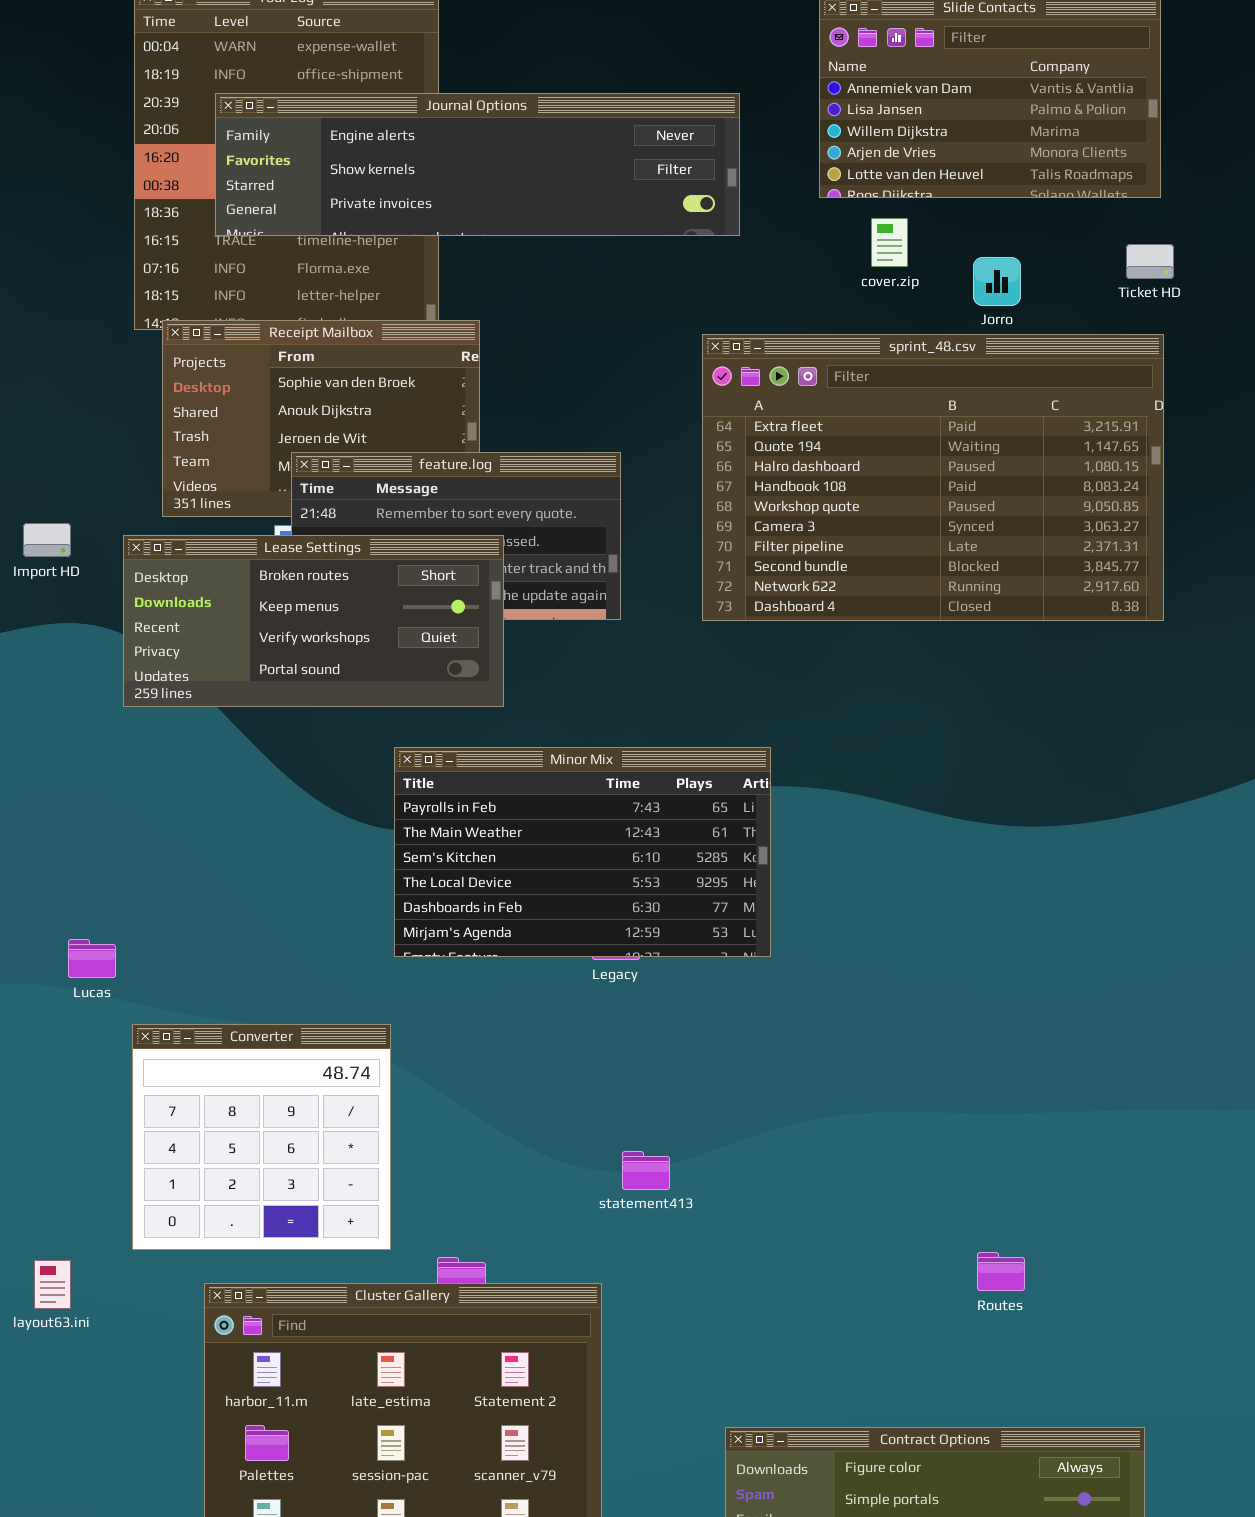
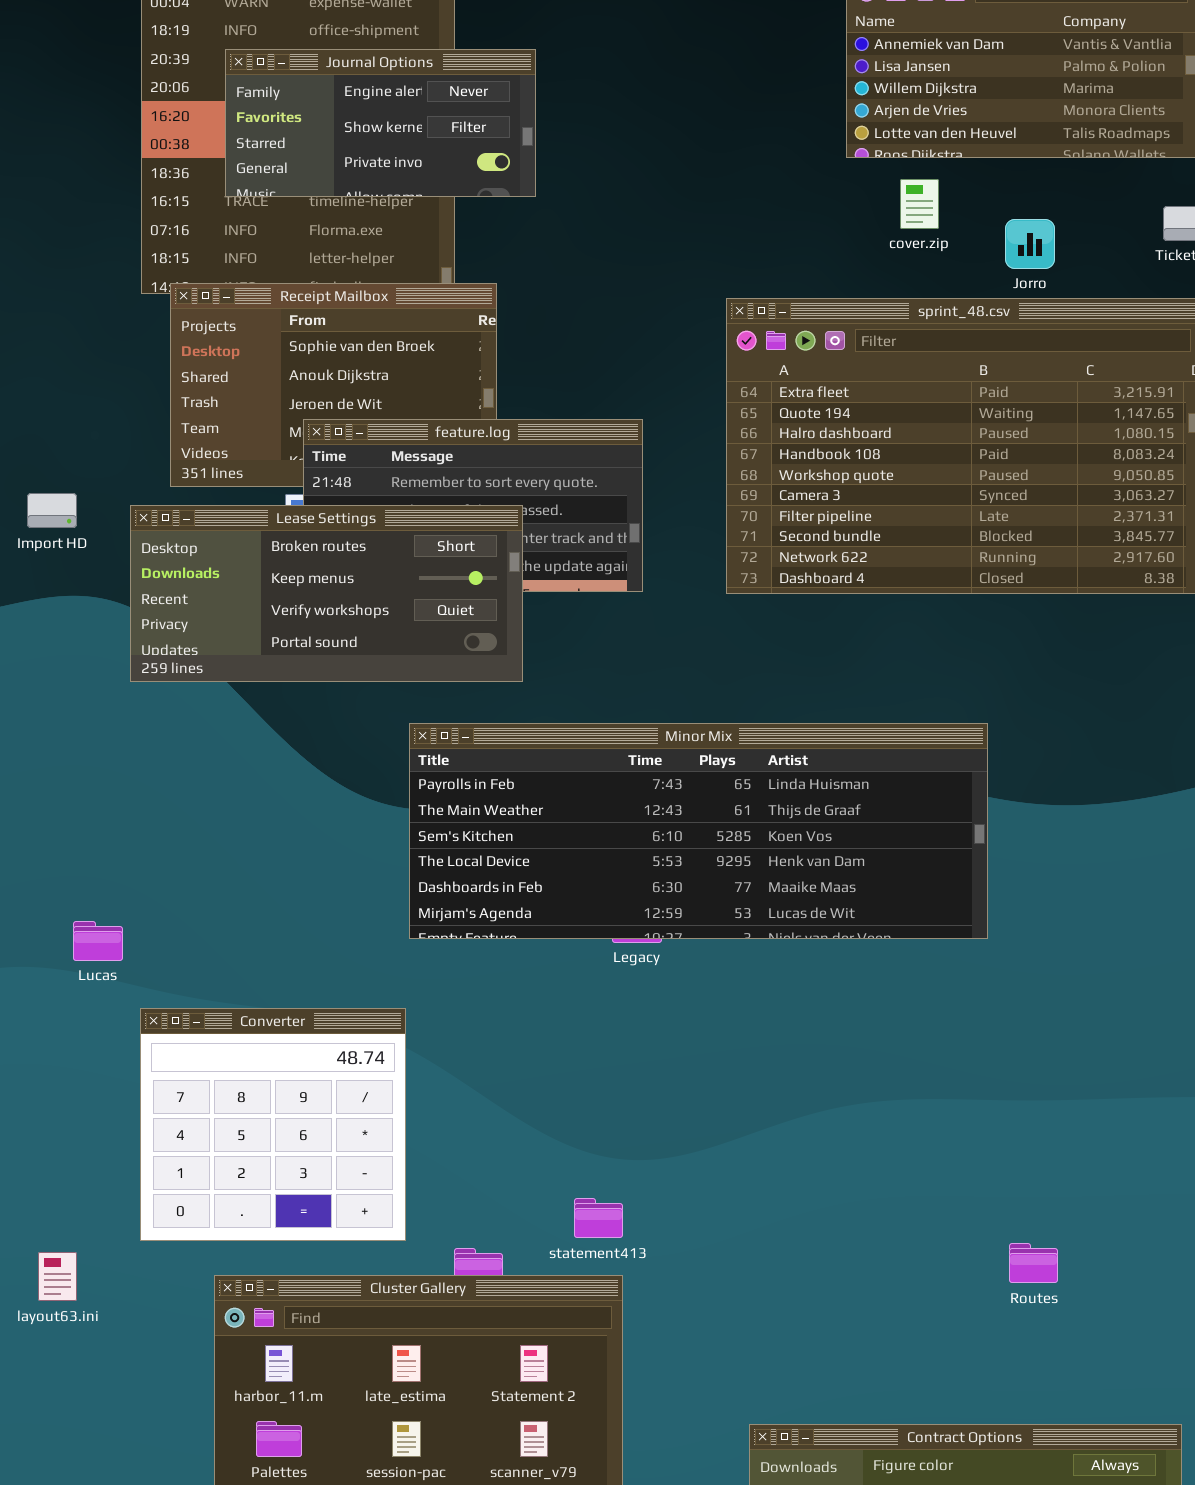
Journal Options: [215,93,740,236] -> [225,49,536,197], resized
Minor Mix: [394,747,771,957] -> [409,723,988,939], resized
statement413: [622,1151,670,1190] -> [574,1198,623,1238], moved

